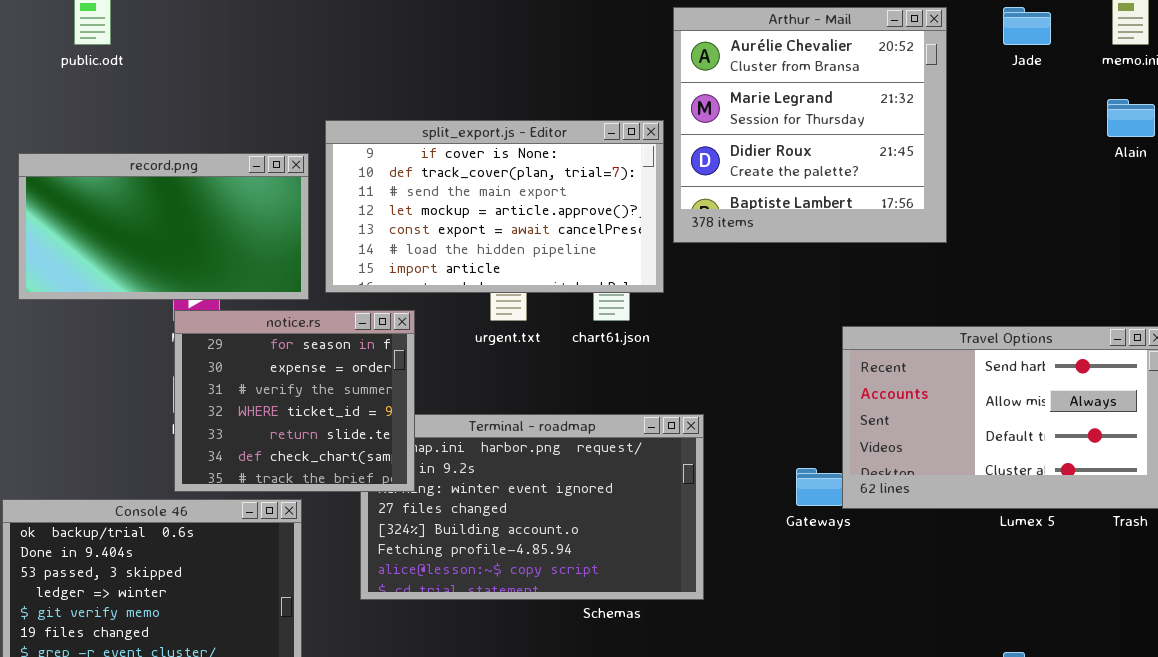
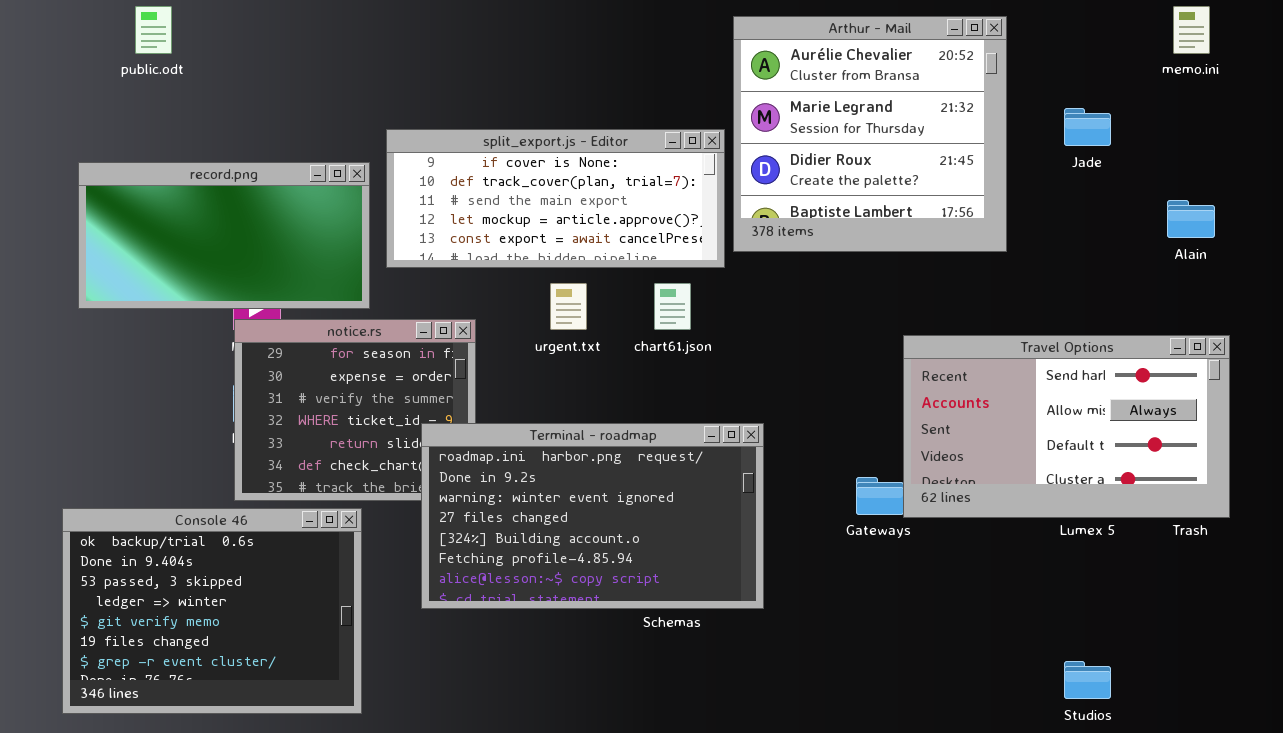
Jade: [1003,7,1051,45] -> [1064,108,1111,146], moved
Alain: [1107,99,1155,137] -> [1167,200,1215,238], moved
split_export.js - Editor: [325,120,664,293] -> [386,129,725,268], resized
Terminal - roadmap: [360,414,704,600] -> [421,423,764,609], raised

